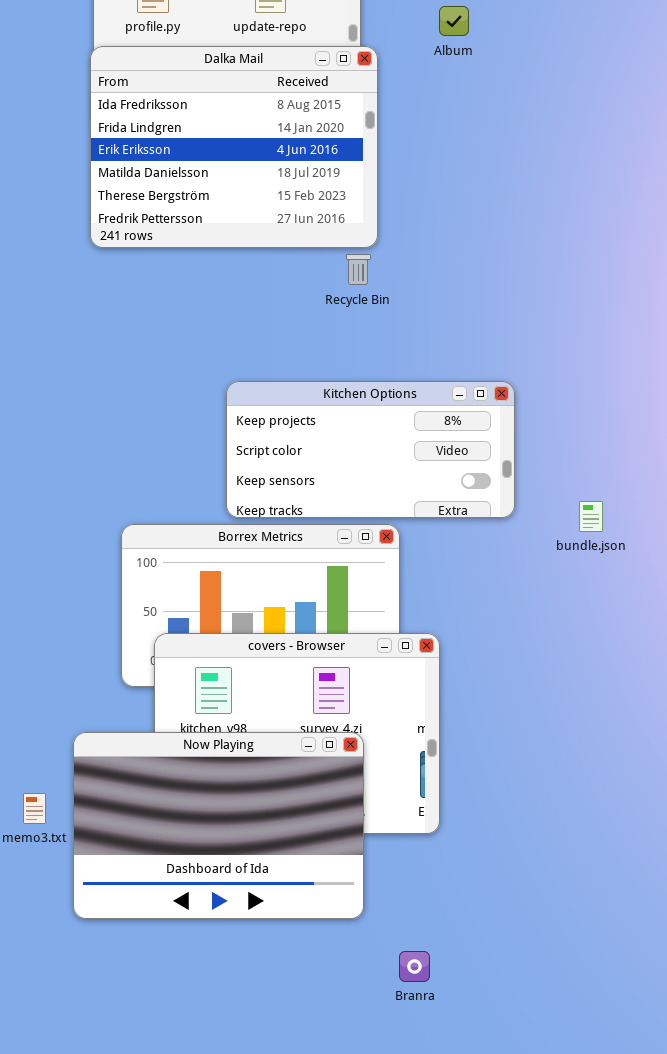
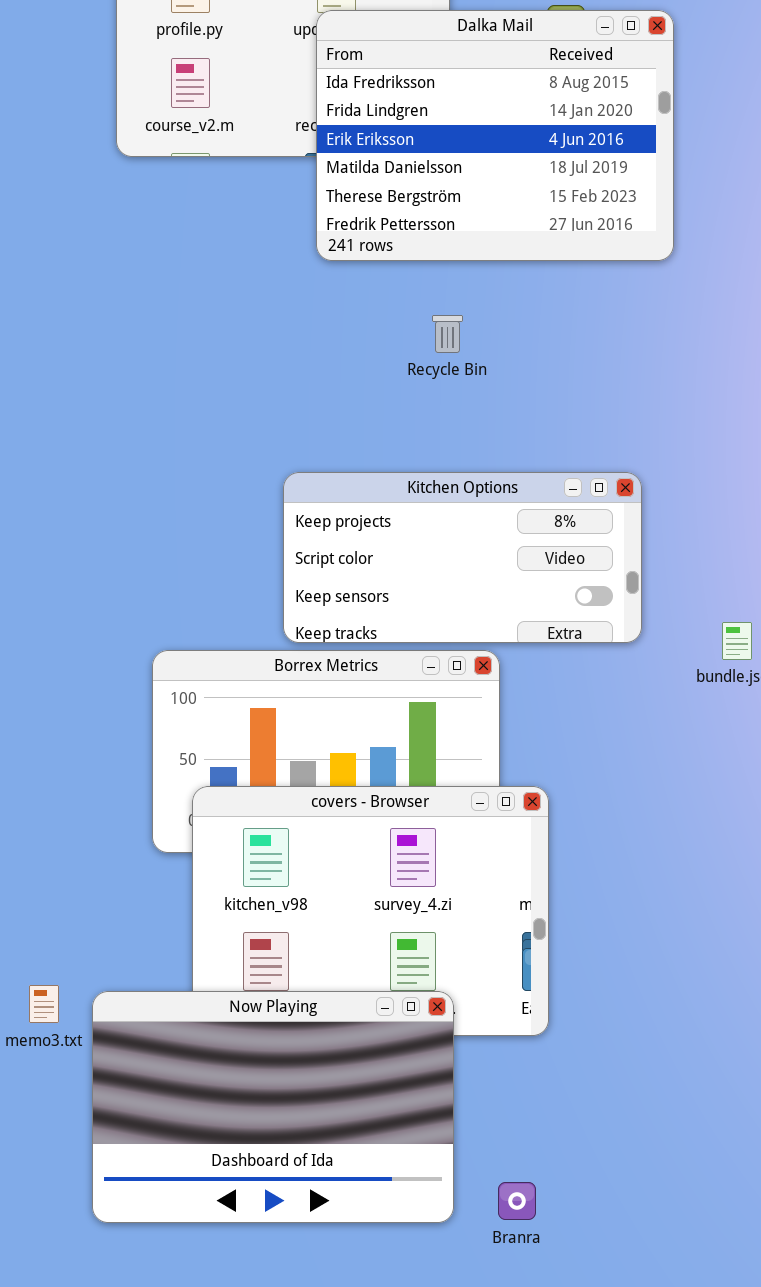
Dalka Mail: [90,46,378,248] -> [316,10,674,261], moved
Now Playing: [73,732,364,919] -> [92,991,454,1223], moved

